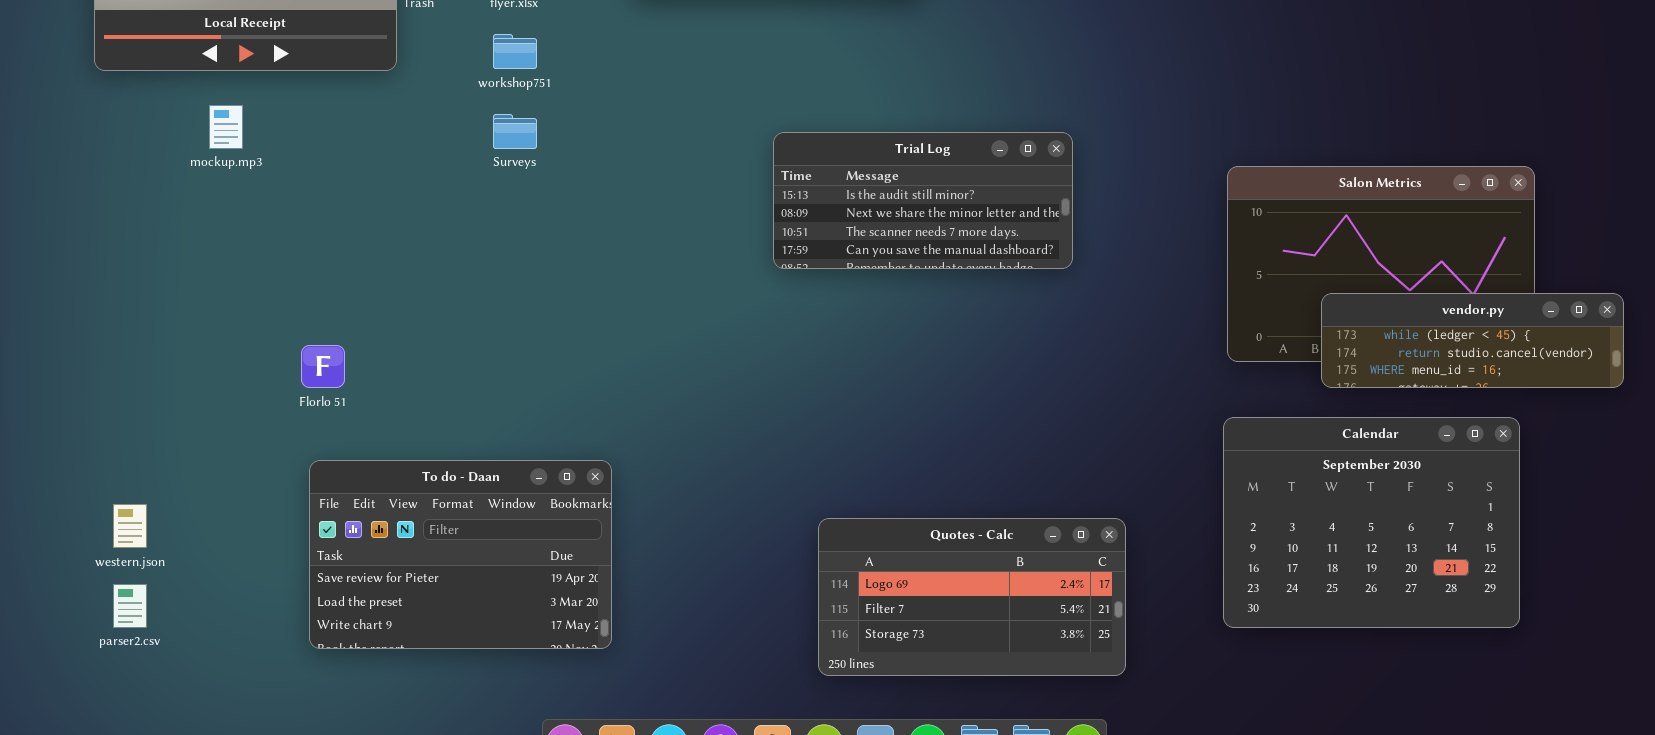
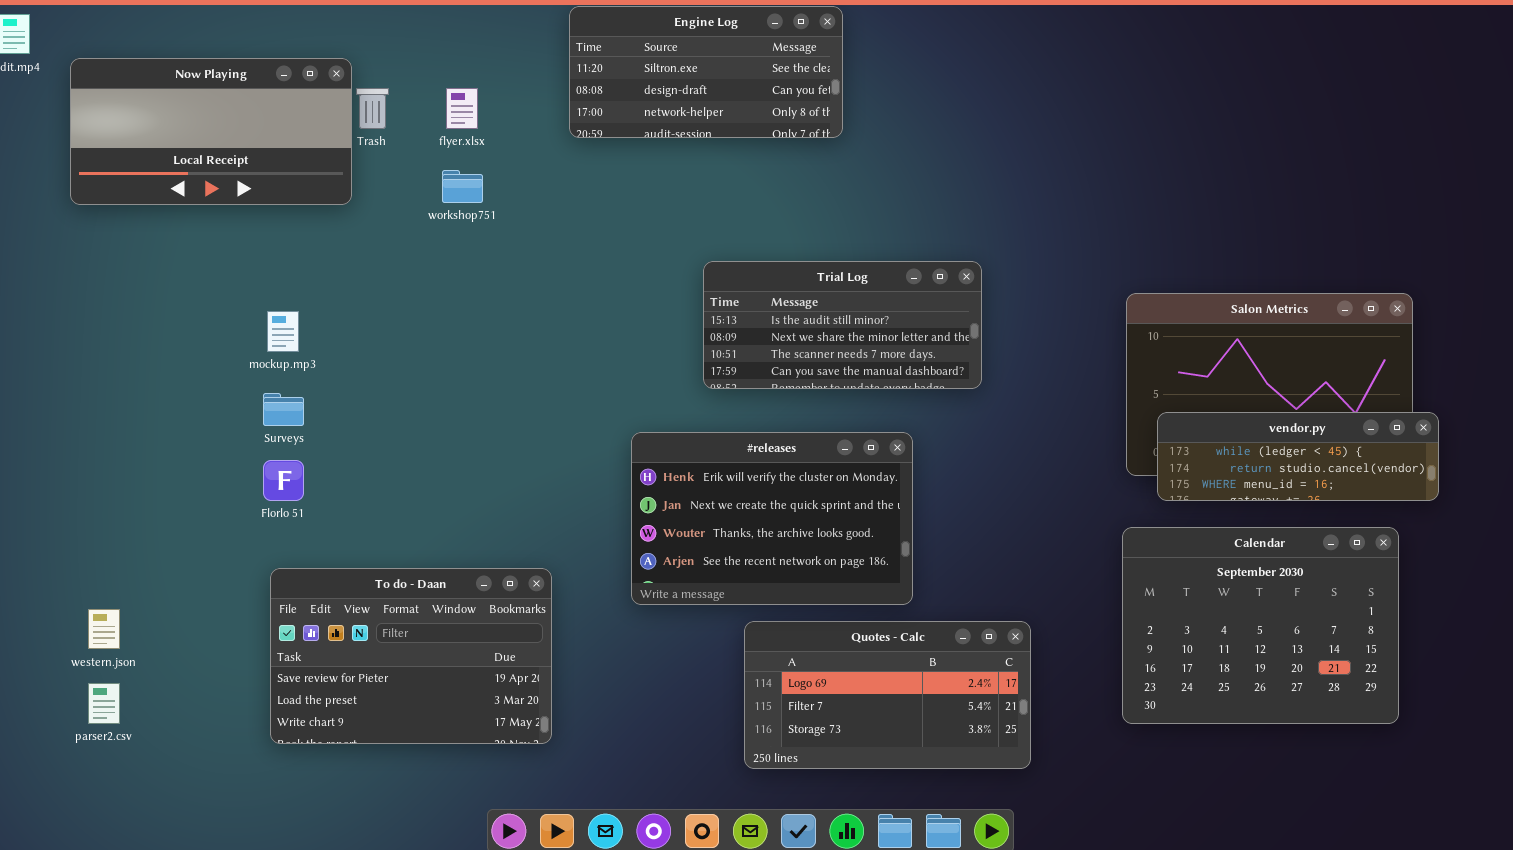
mockup.mp3: [209,105,243,149] -> [267,311,299,352], moved
Surveys: [493,114,537,149] -> [263,393,304,426], moved
vendor.py: [1321,293,1624,388] -> [1157,412,1439,501], moved
#releases: none -> [631,432,913,605], opened

